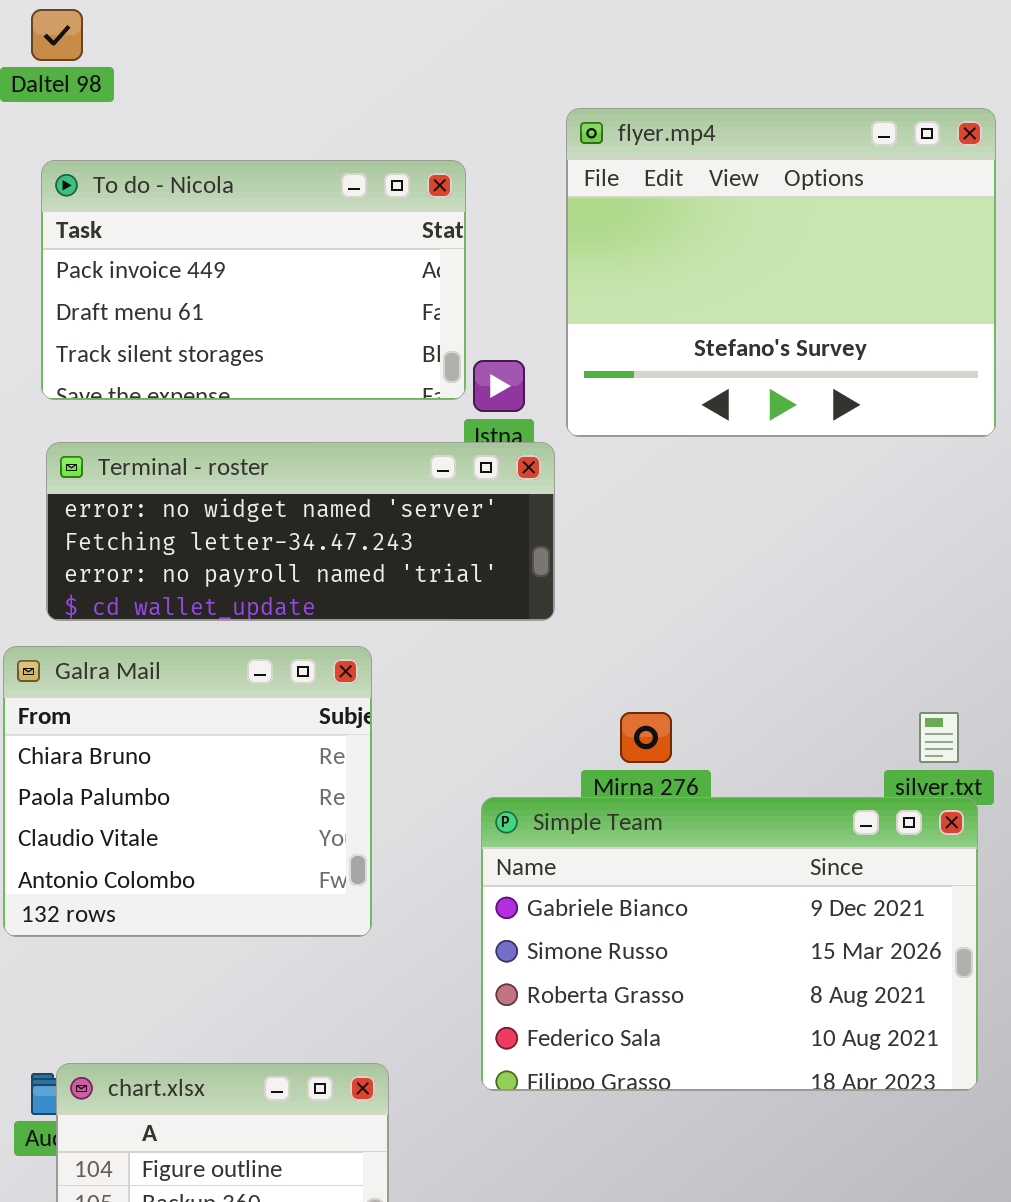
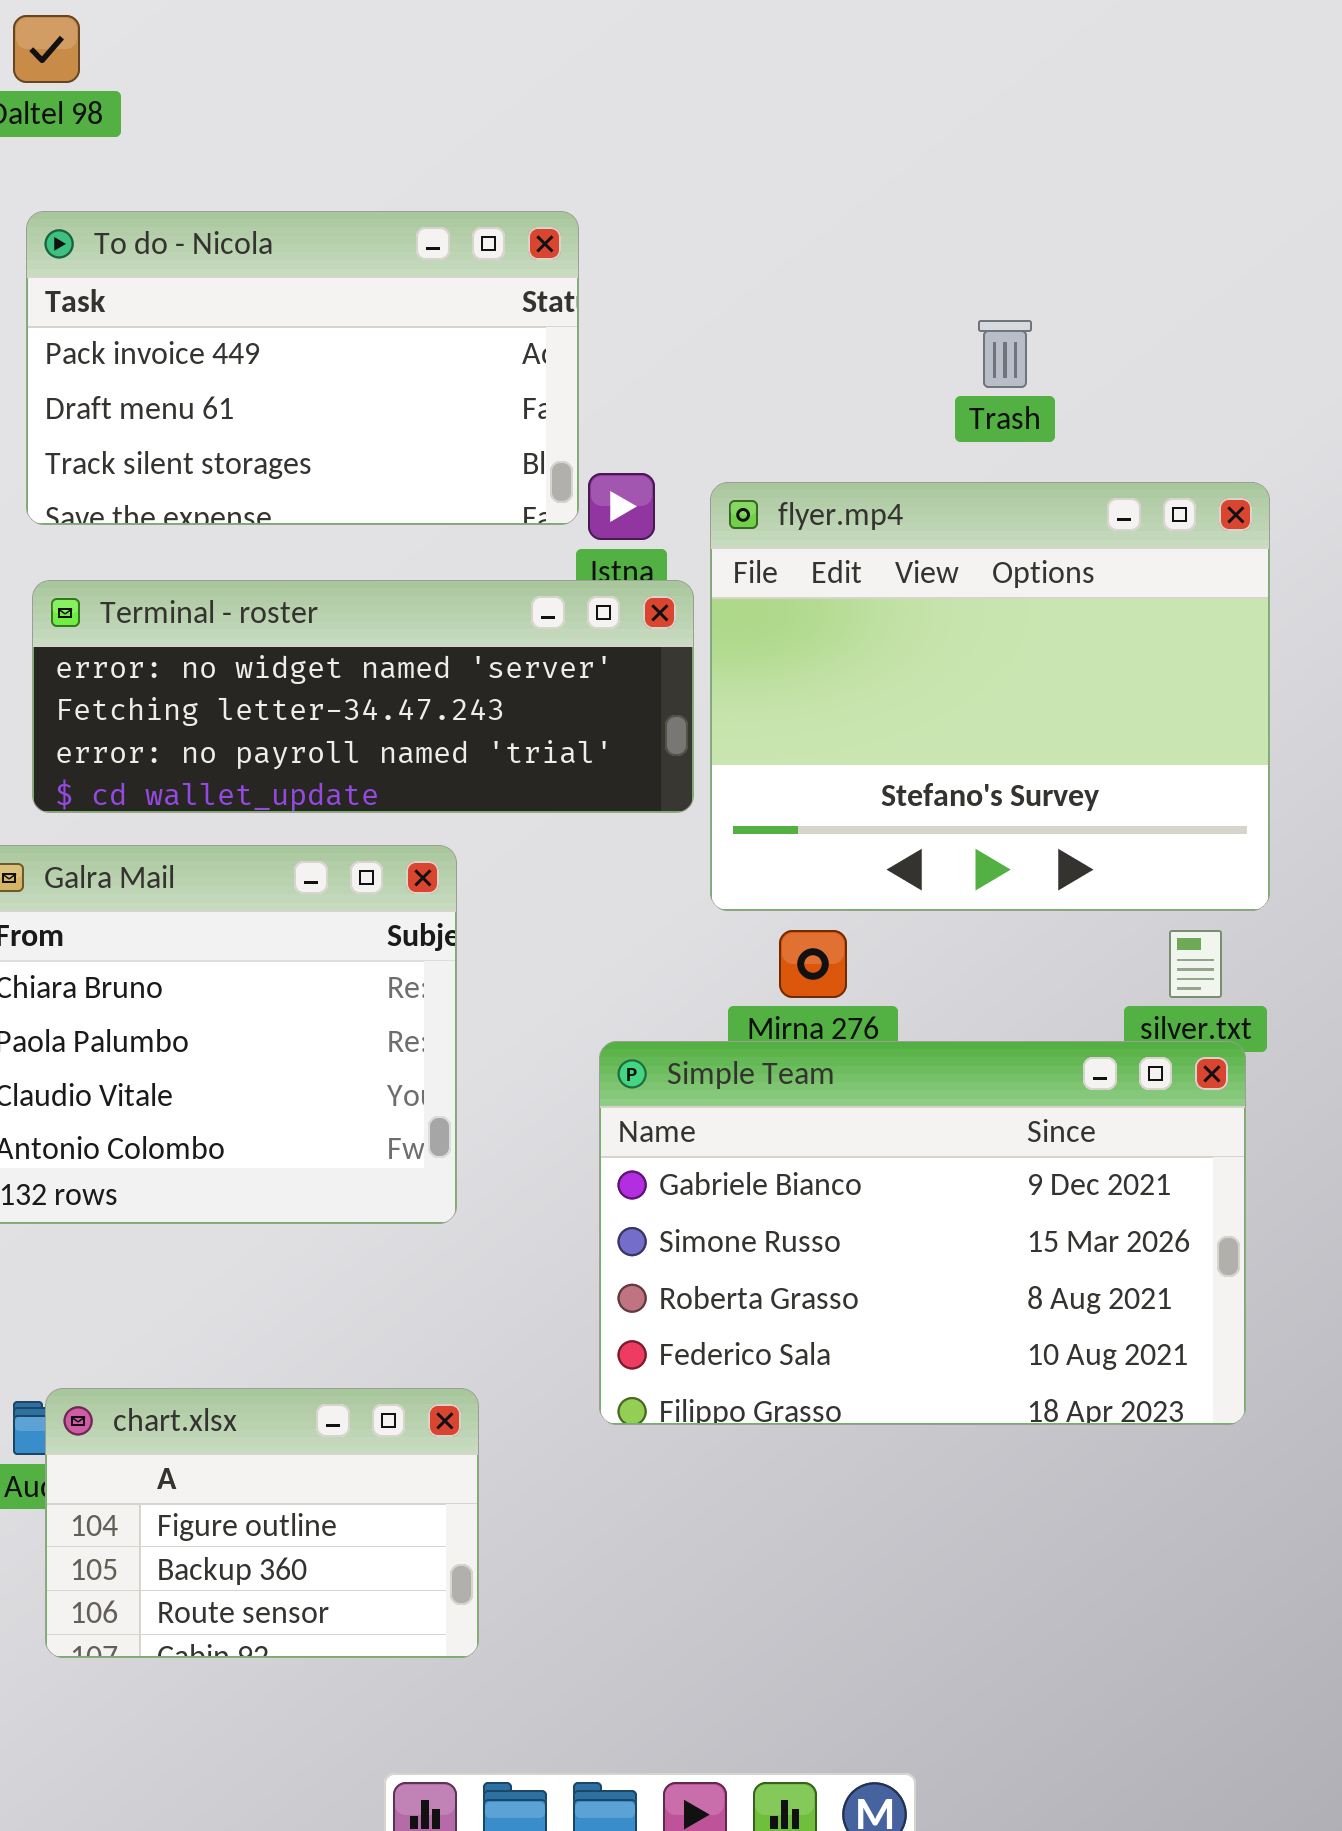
flyer.mp4: [566,108,996,437] -> [710,482,1270,911], moved

